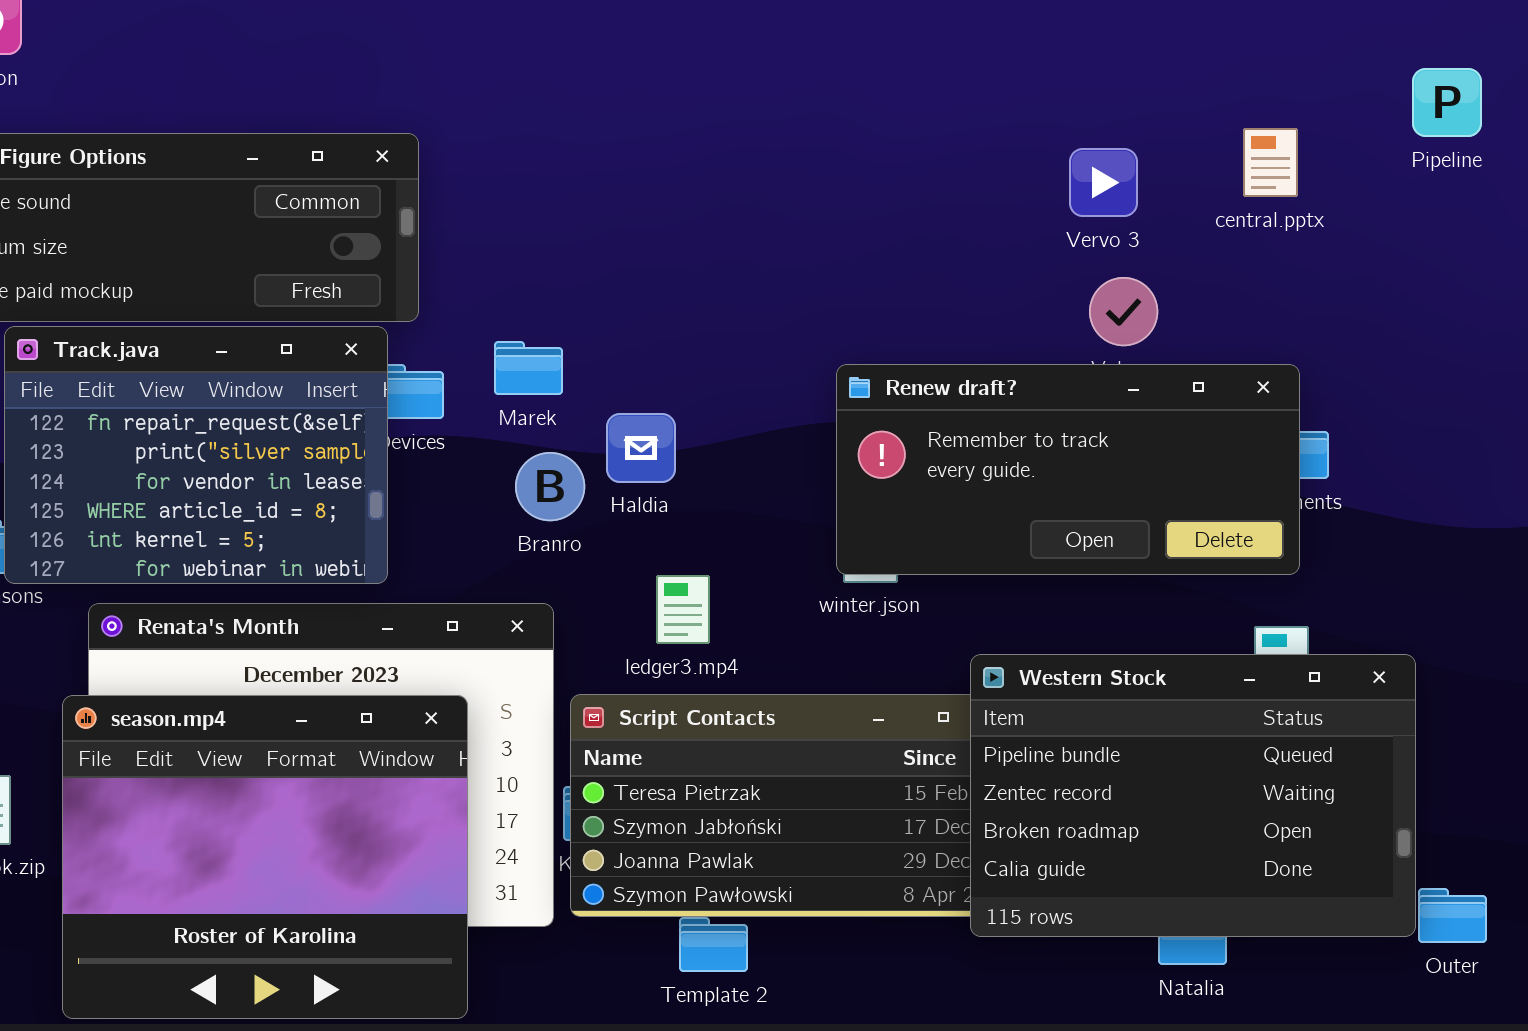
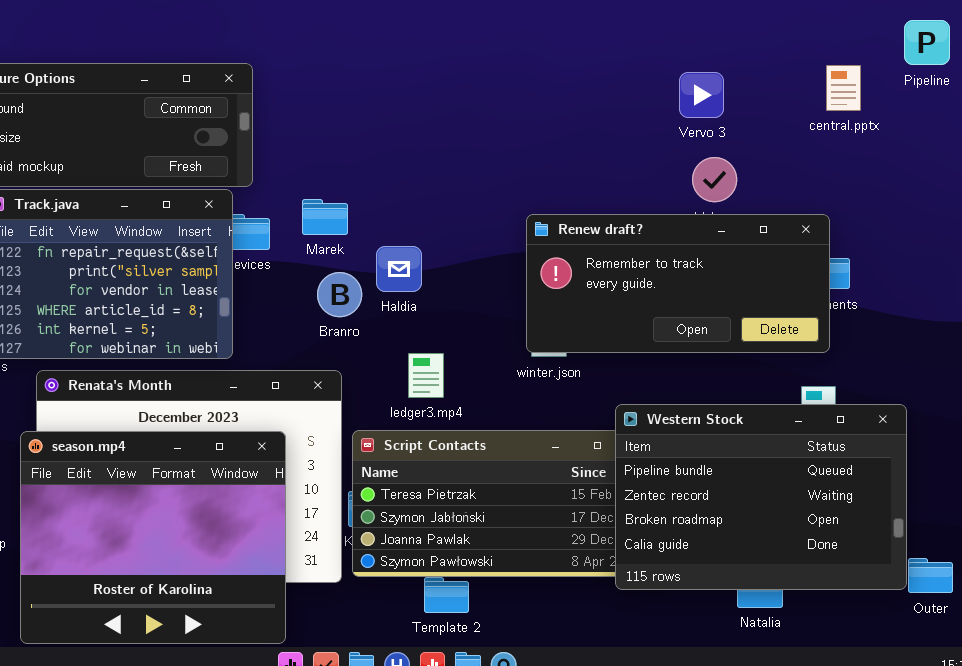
central.pptx: [1243,128,1298,197] -> [826,65,861,111], moved

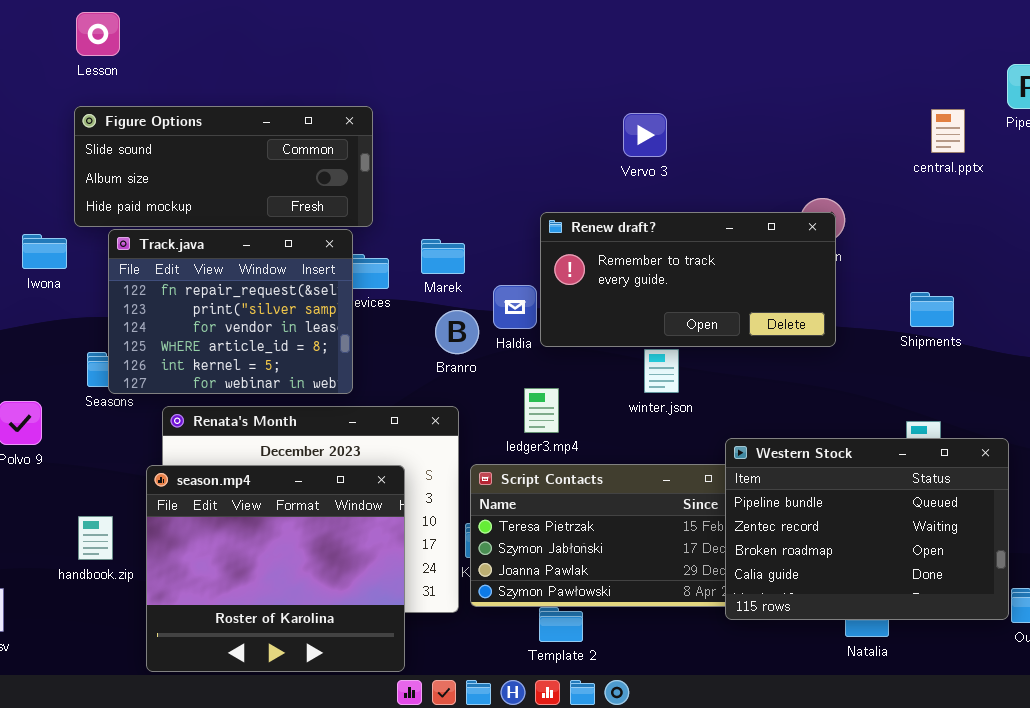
Vervo 3: [679,72,724,118] -> [623,113,667,157], moved
Renew draft?: [526,214,830,353] -> [540,212,836,347], moved

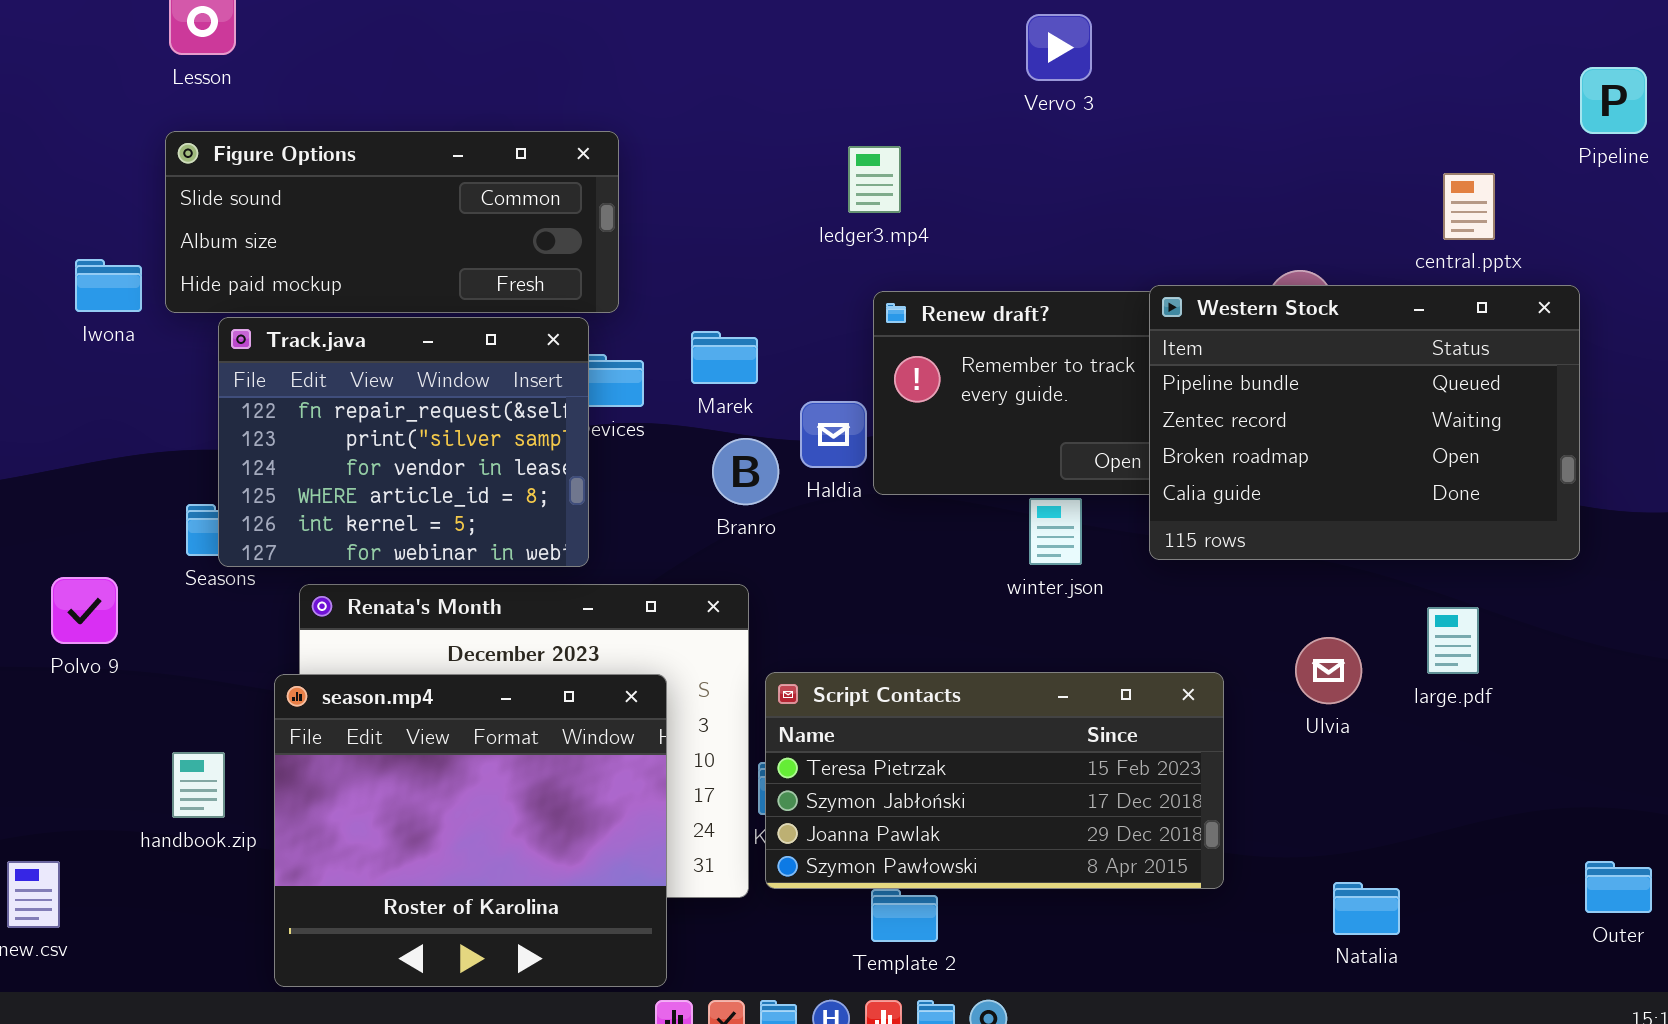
central.pptx: [931,109,965,153] -> [1443,173,1495,240], moved
Vervo 3: [623,113,667,157] -> [1026,14,1092,81], moved
Iwona: [22,234,67,269] -> [75,259,142,312], moved
ledger3.mp4: [524,388,559,433] -> [848,146,901,213], moved
Western Stock: [725,438,1009,620] -> [1149,285,1580,560], moved

